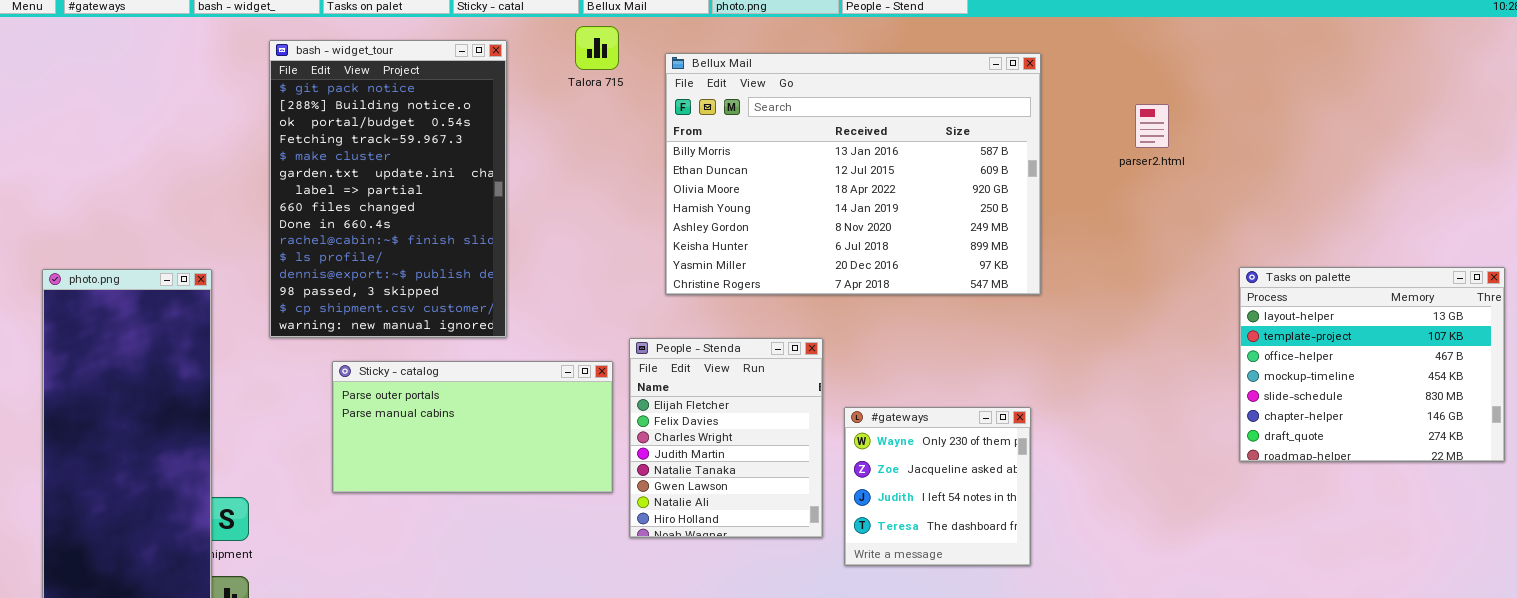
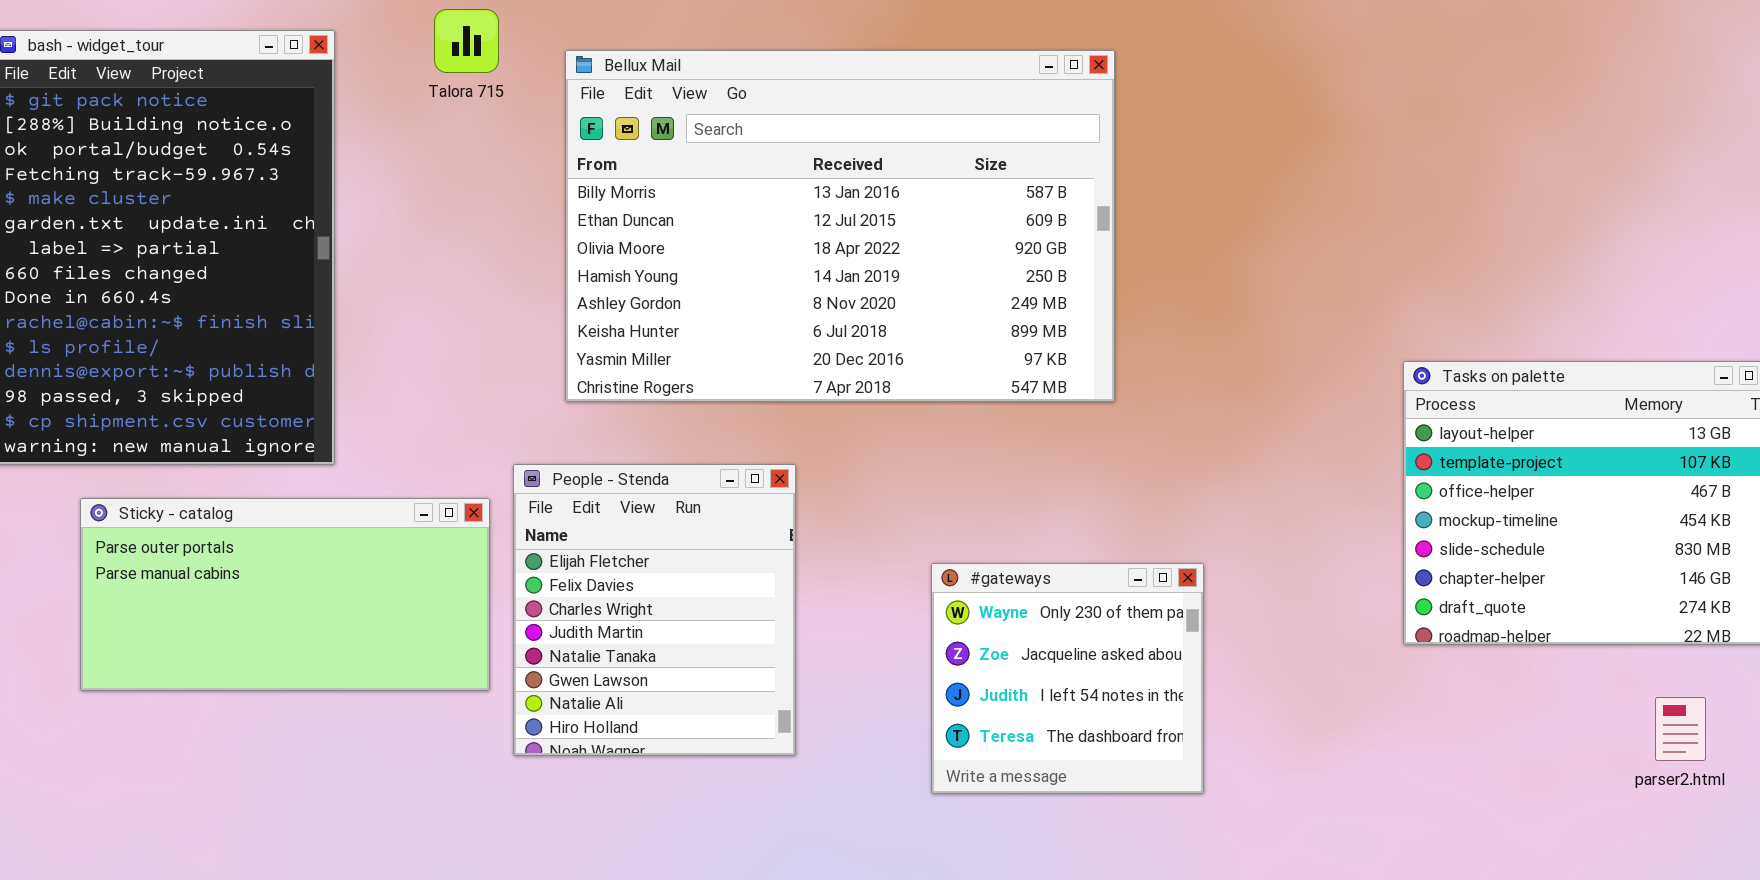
parser2.html: [1135,104,1169,148] -> [1655,697,1706,761], moved
#gateways: [844,407,1031,566] -> [931,563,1204,794], moved

